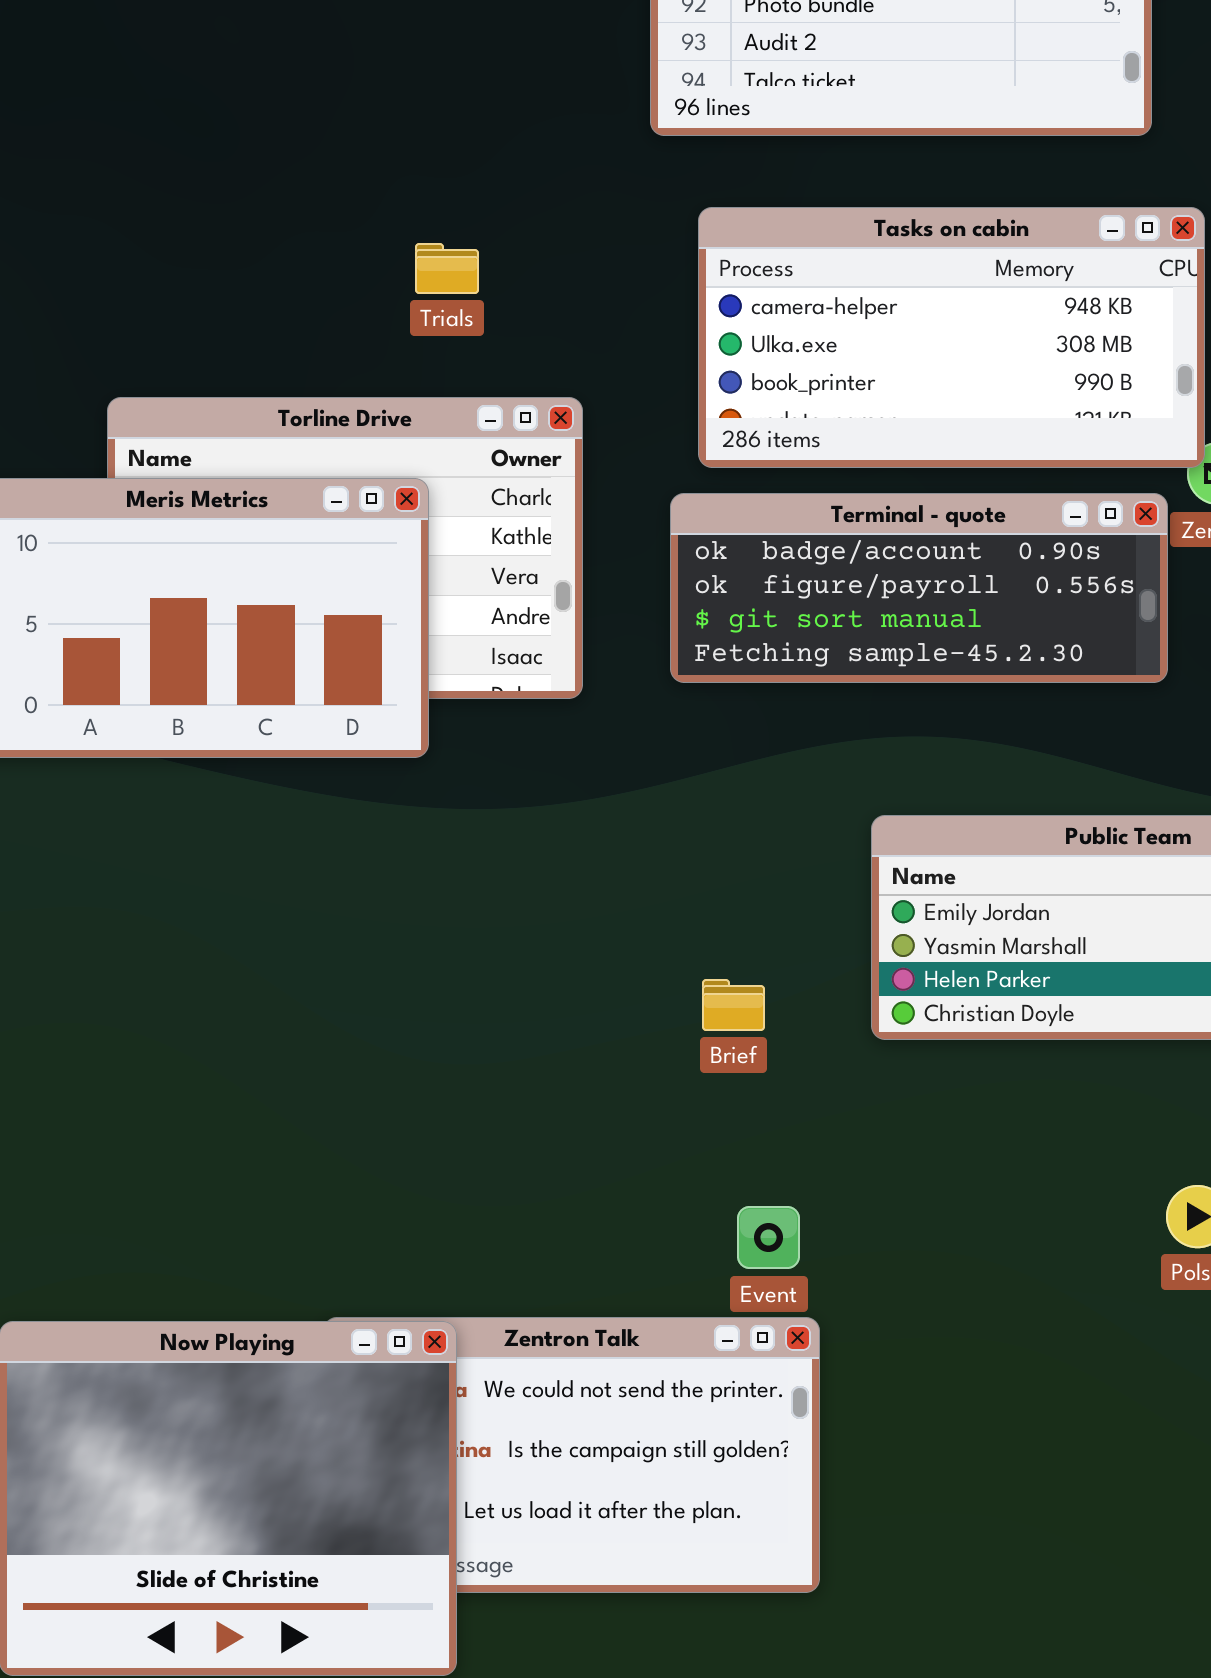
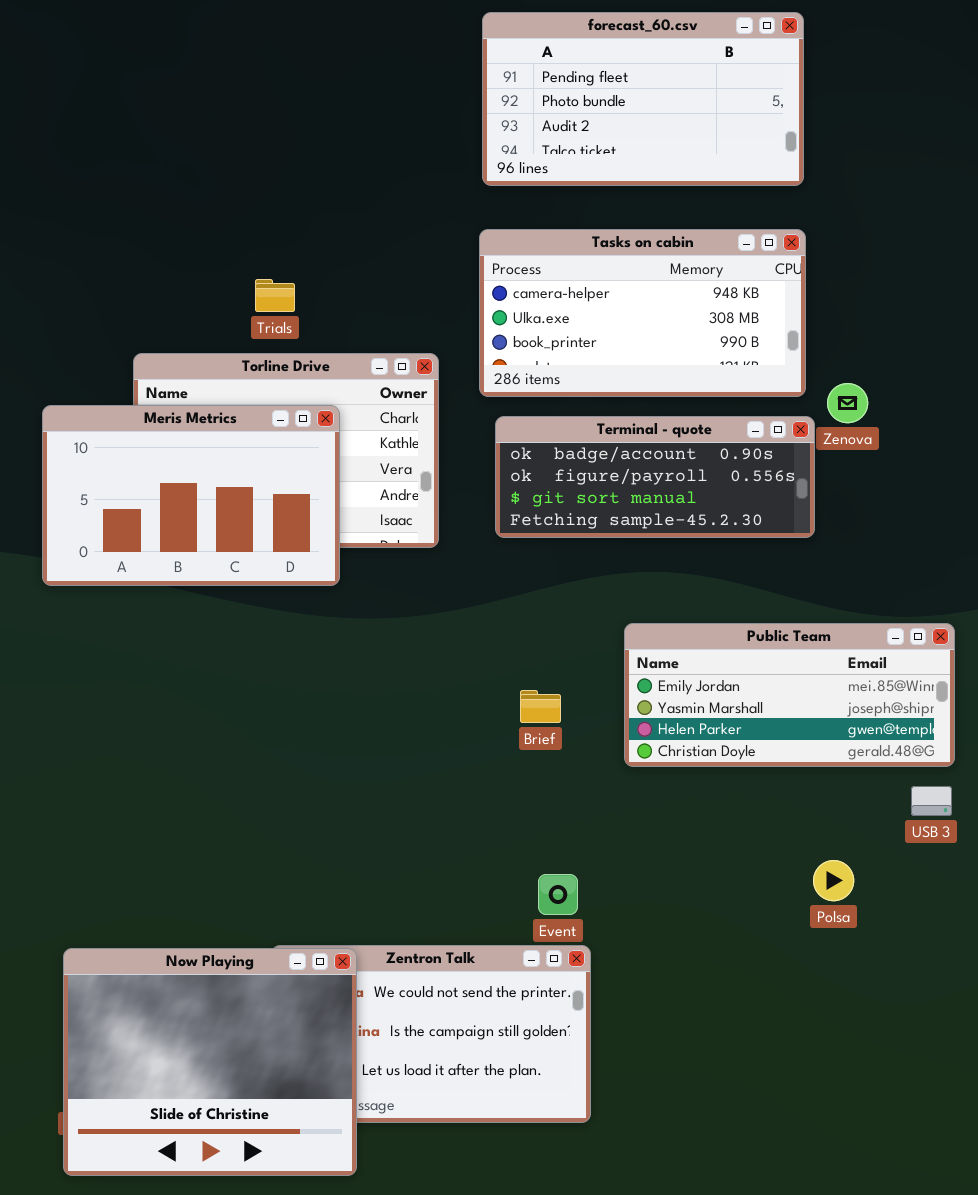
Tasks on cabin: [698,207,1205,468] -> [479,229,806,397], moved
Trials: [415,243,479,294] -> [255,279,295,312], moved
Brief: [702,979,765,1031] -> [520,690,561,723], moved

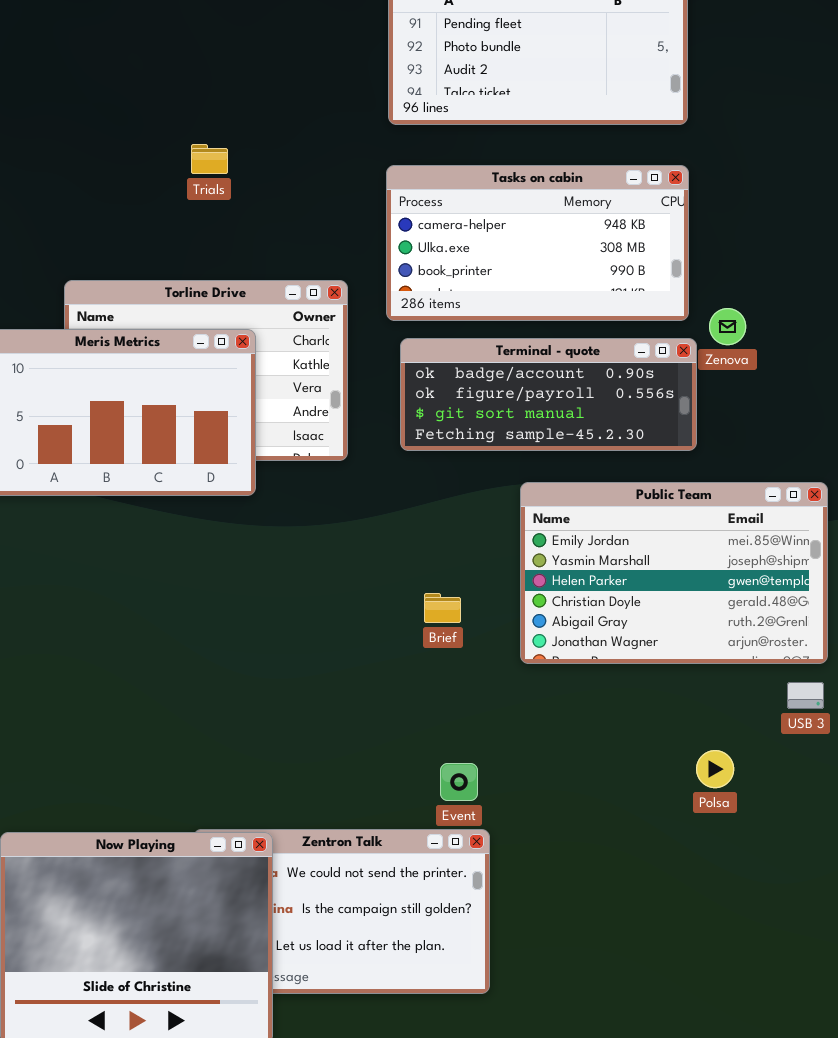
Trials: [255,279,295,312] -> [191,144,228,174], moved
Public Team: [624,623,955,767] -> [520,482,828,664], resized

